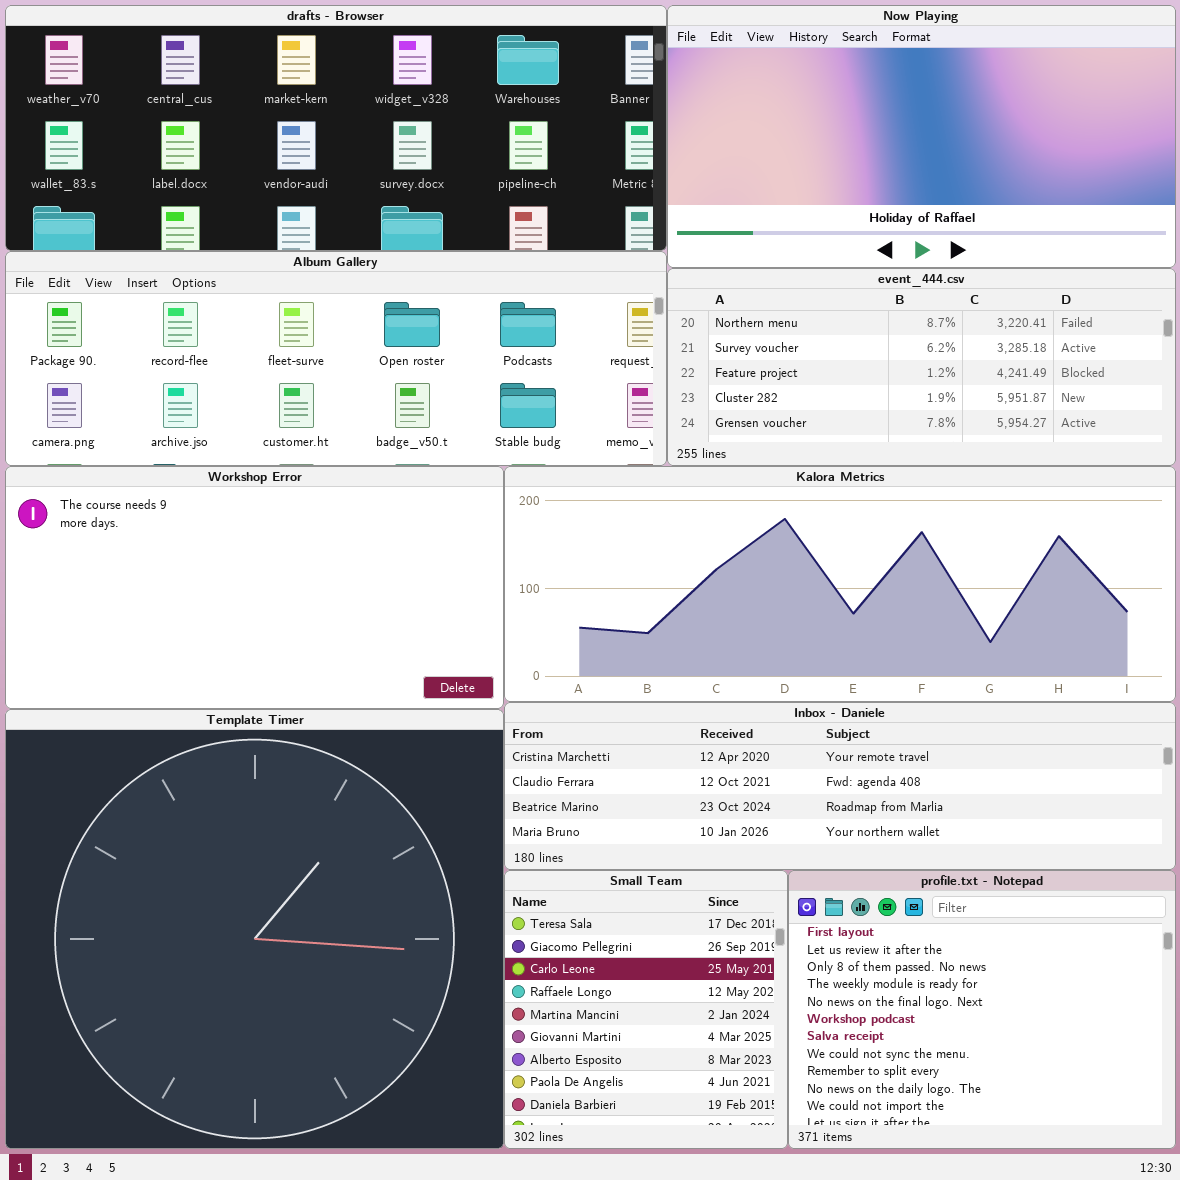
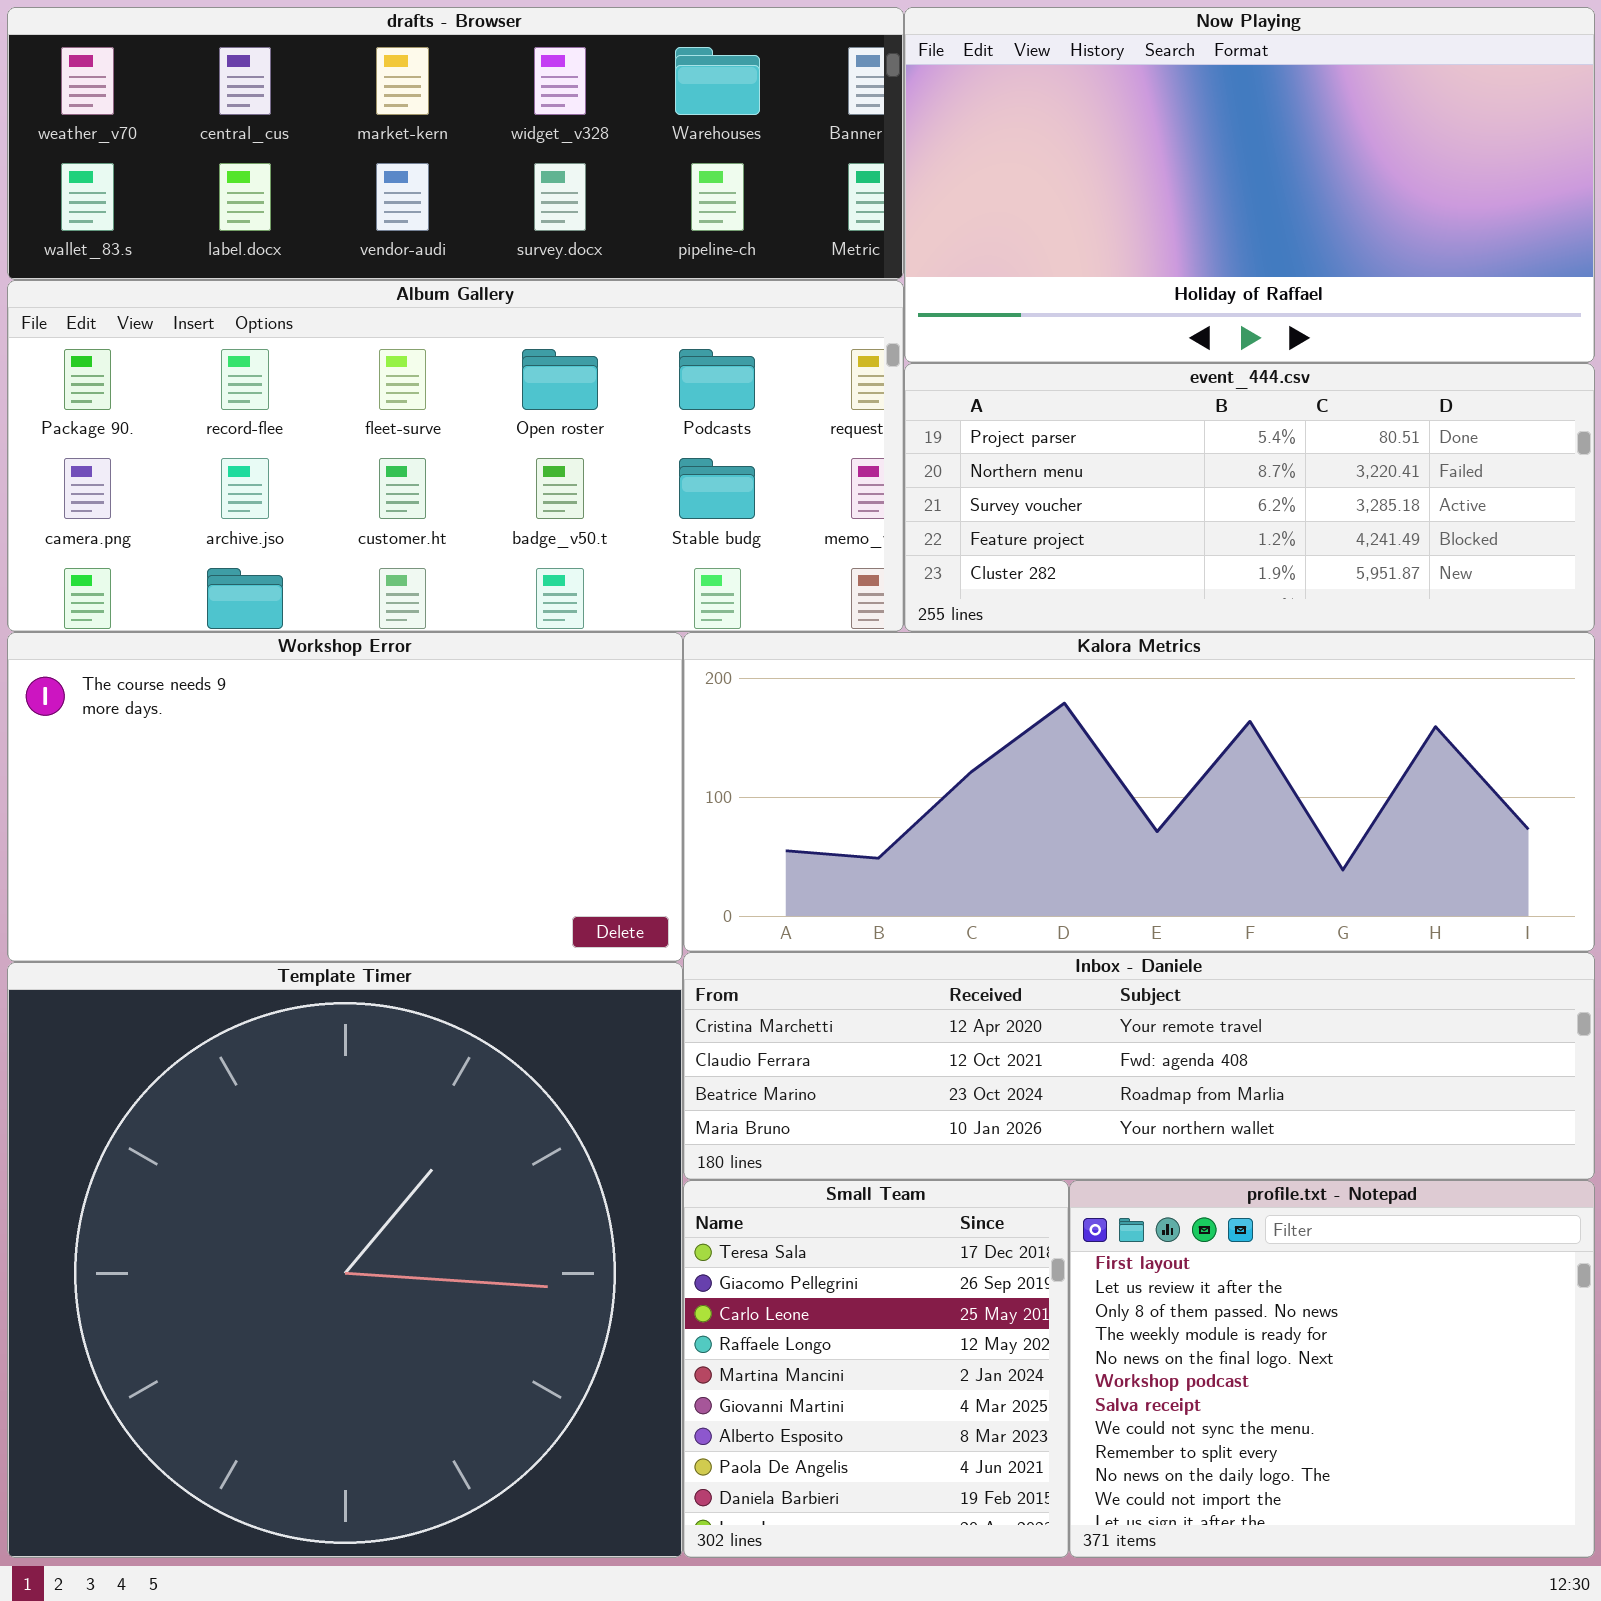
drafts - Browser: [5,5,667,251] -> [7,7,904,280], resized
Album Gallery: [5,251,667,466] -> [7,280,904,632], resized
event_444.csv: [667,268,1176,466] -> [904,363,1595,632], scrolled up 1 row

